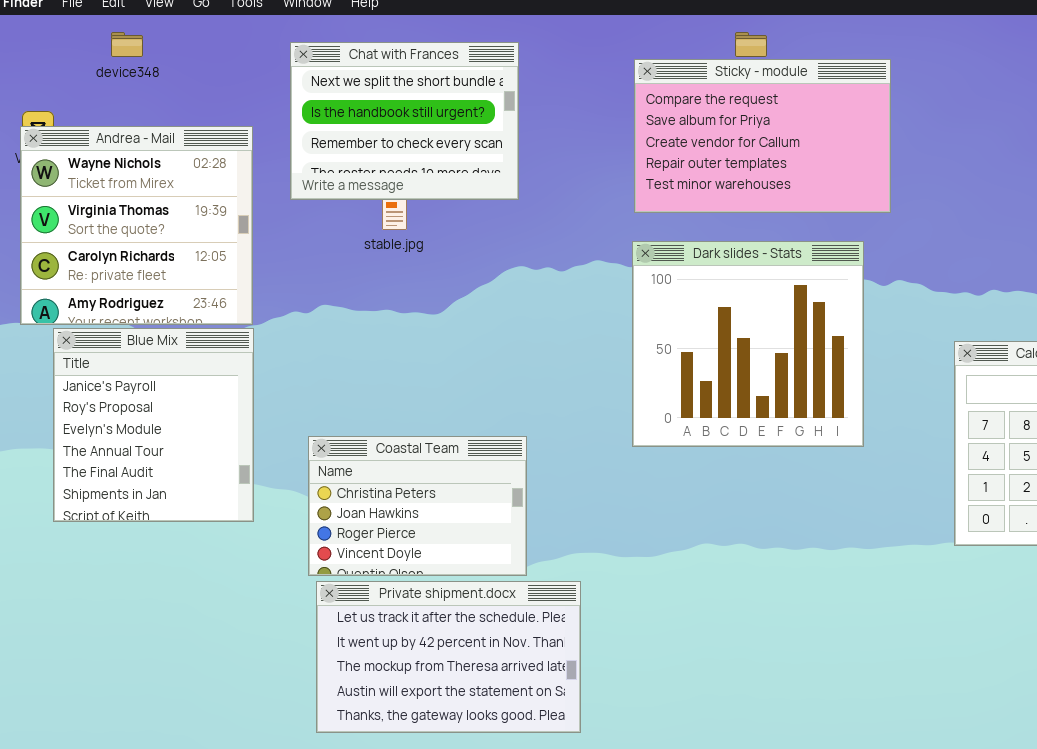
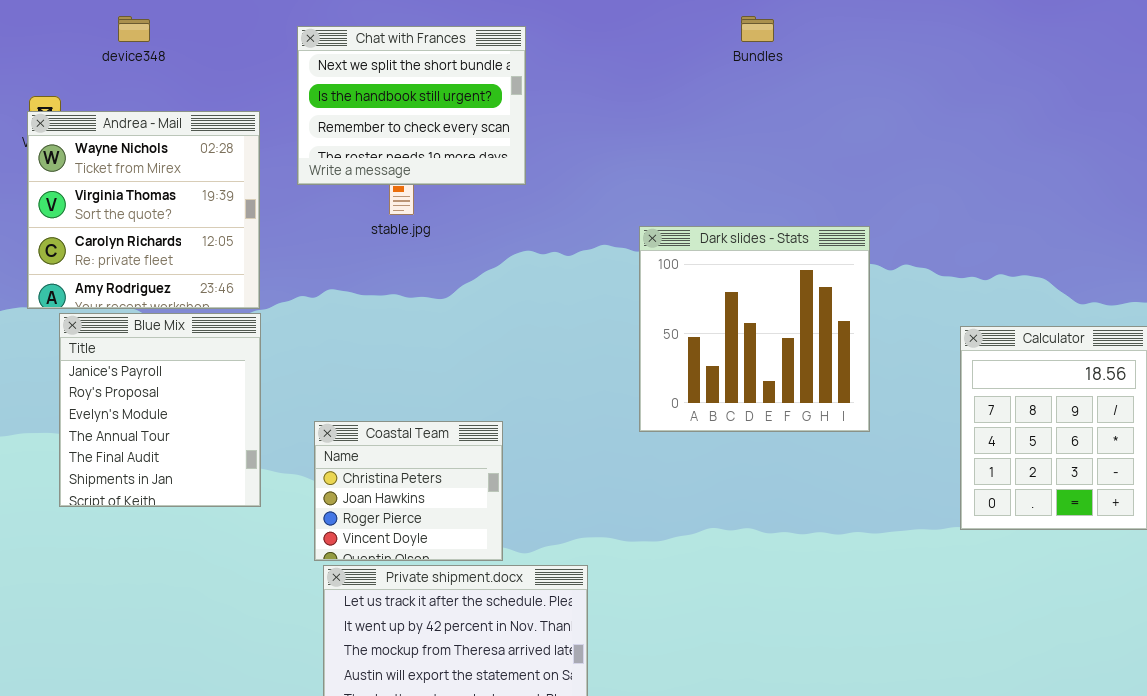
Sticky - module: [634,59,891,213] -> none, closed
Coastal Team: [308,436,527,576] -> [314,421,503,561], resized

